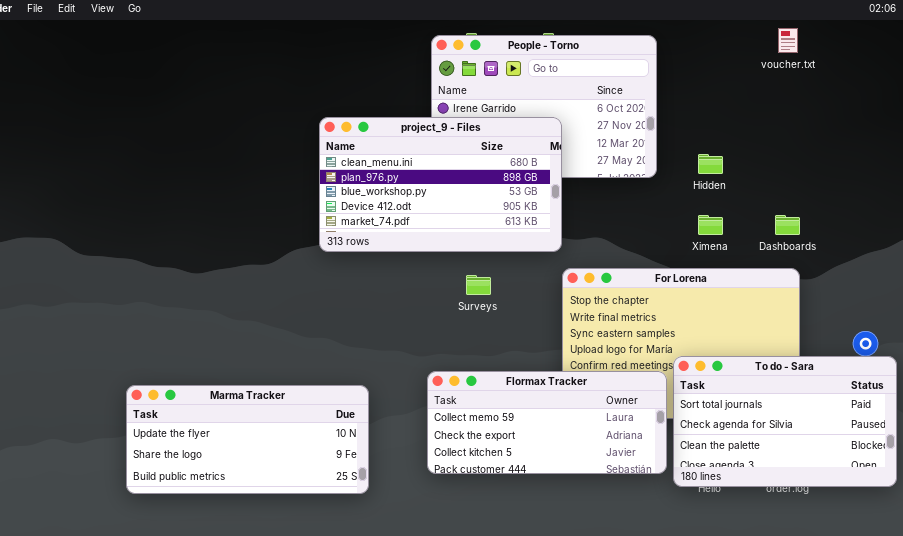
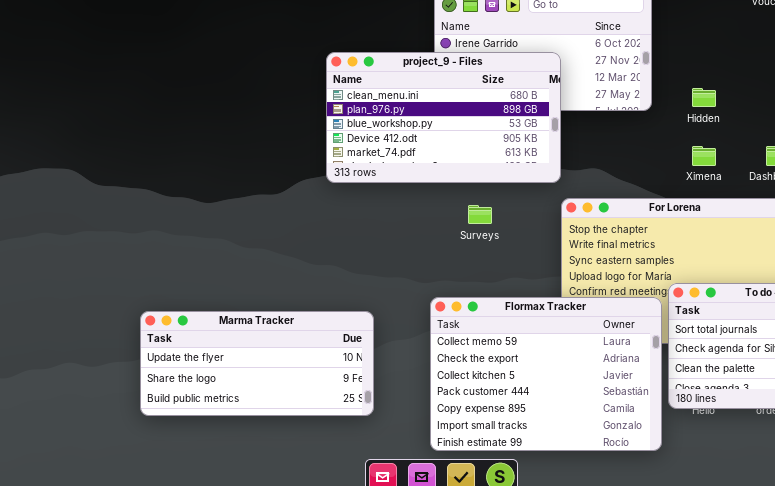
Flormax Tracker: [427,371,667,474] -> [430,297,662,451], resized

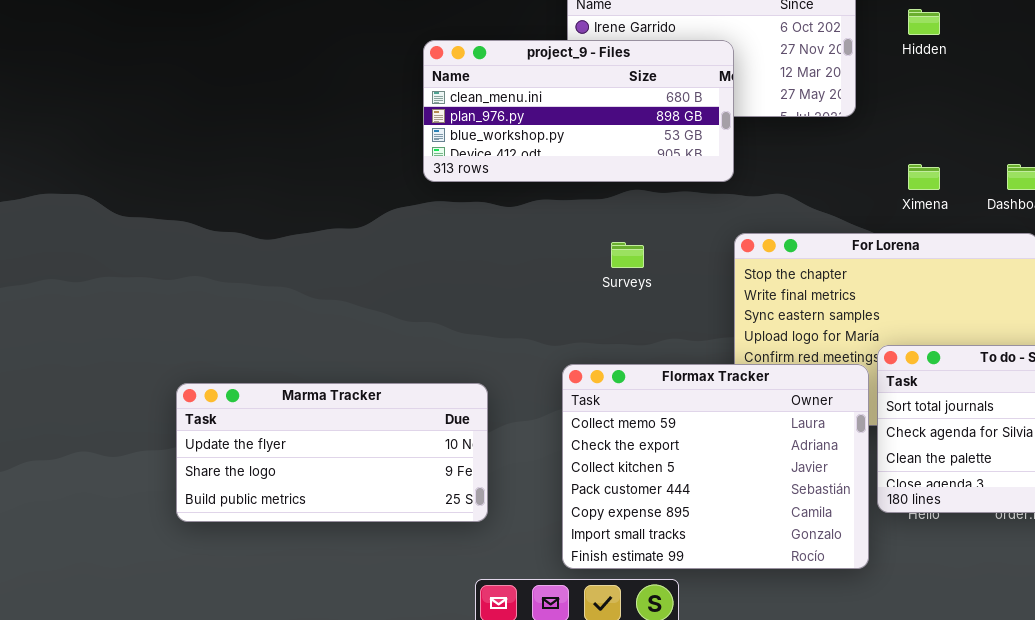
project_9 - Files: [326,52,561,183] -> [423,40,734,182], resized
Hidden: [692,88,716,107] -> [908,9,940,35], moved

